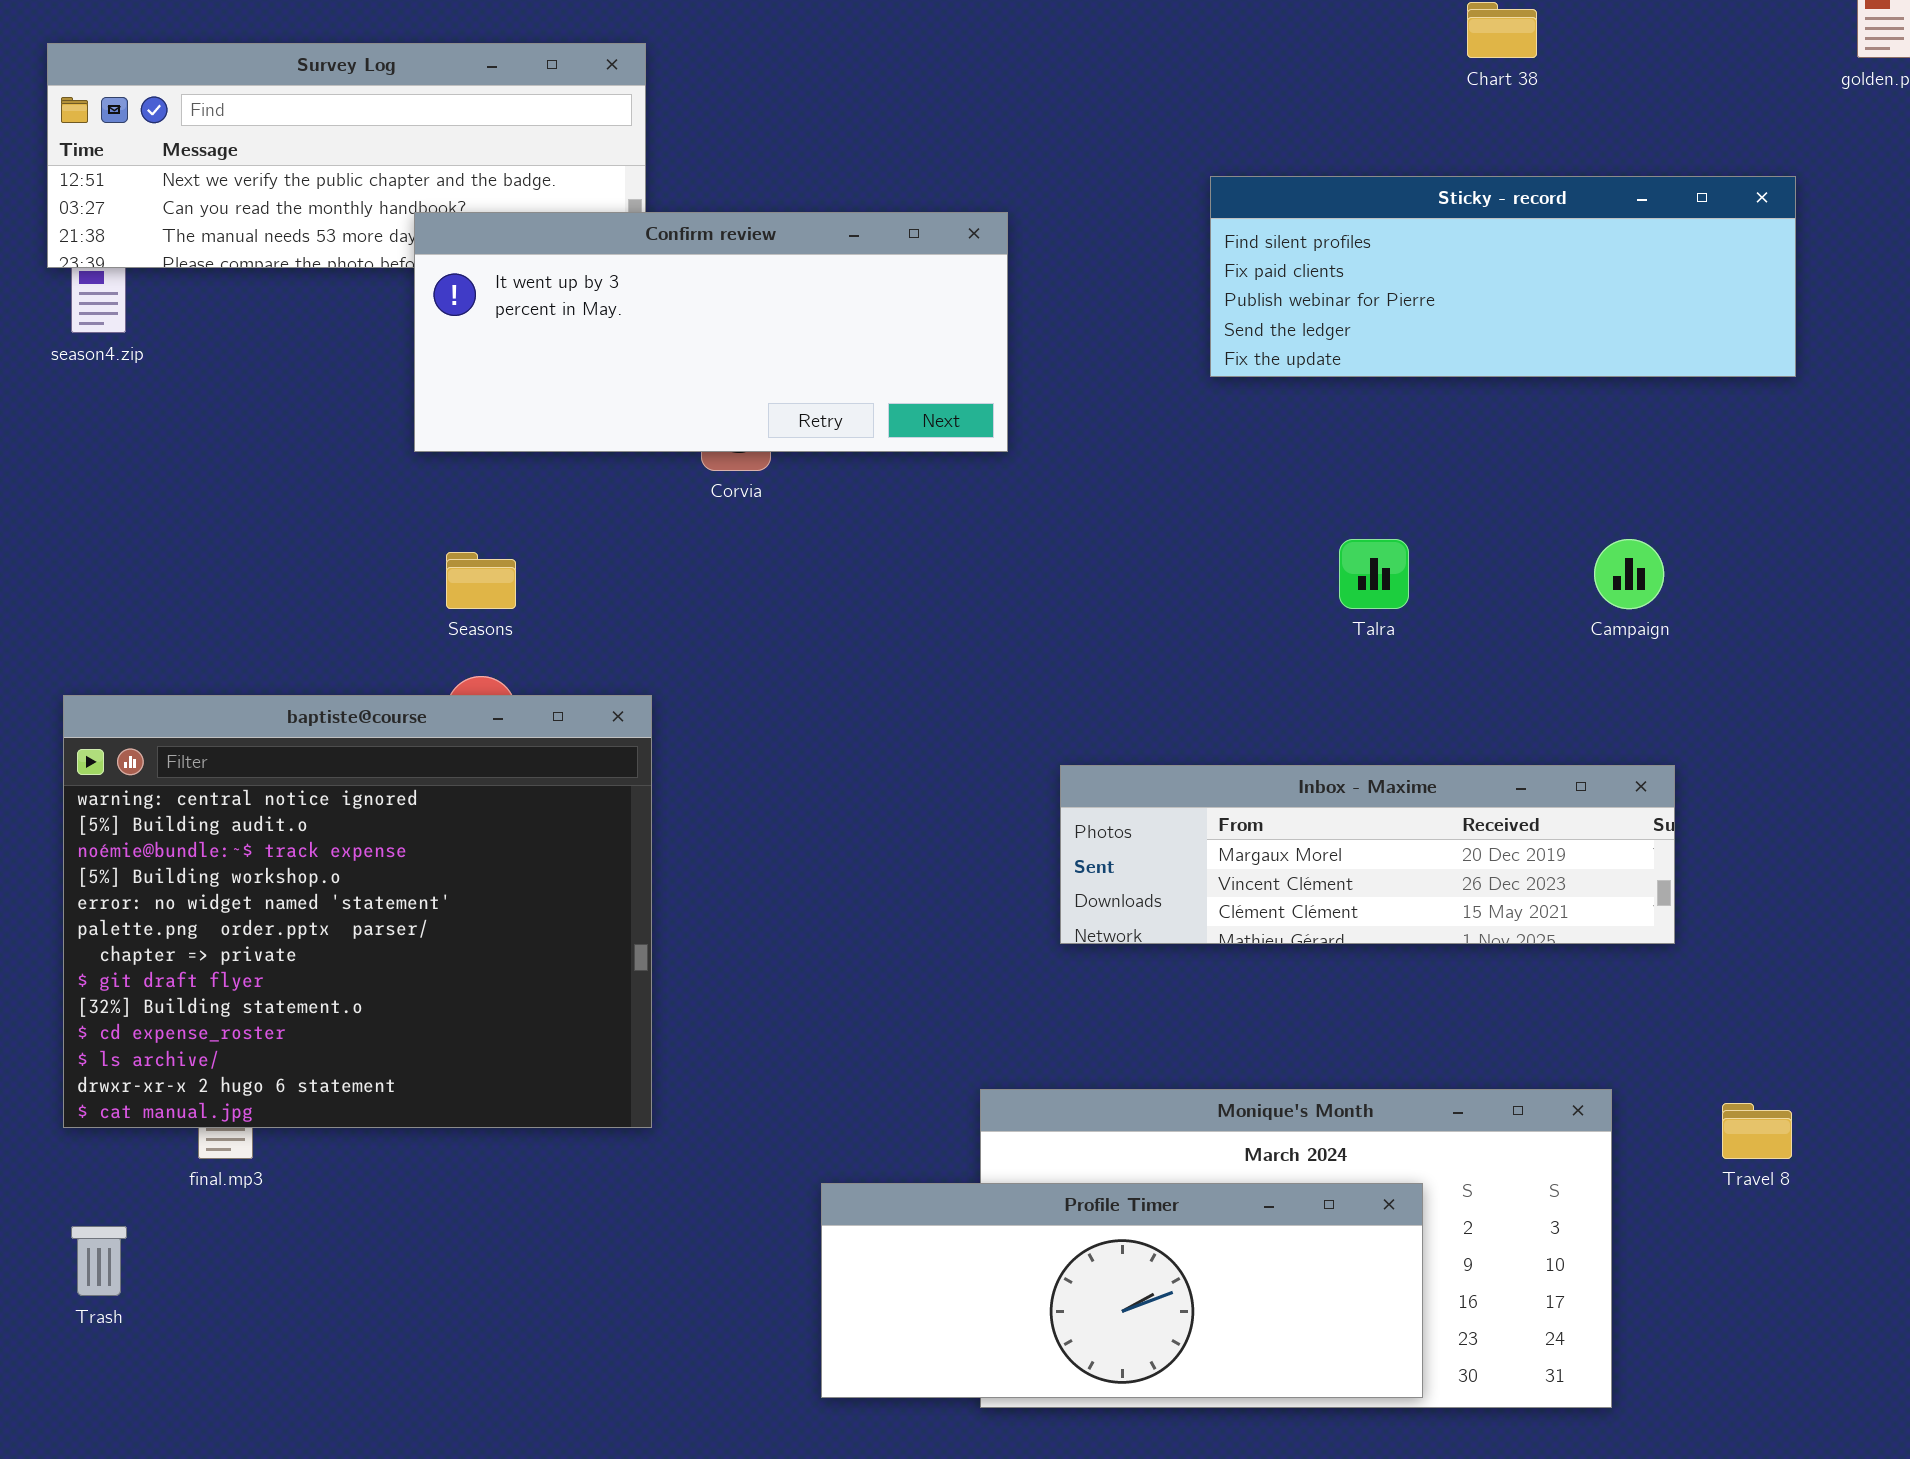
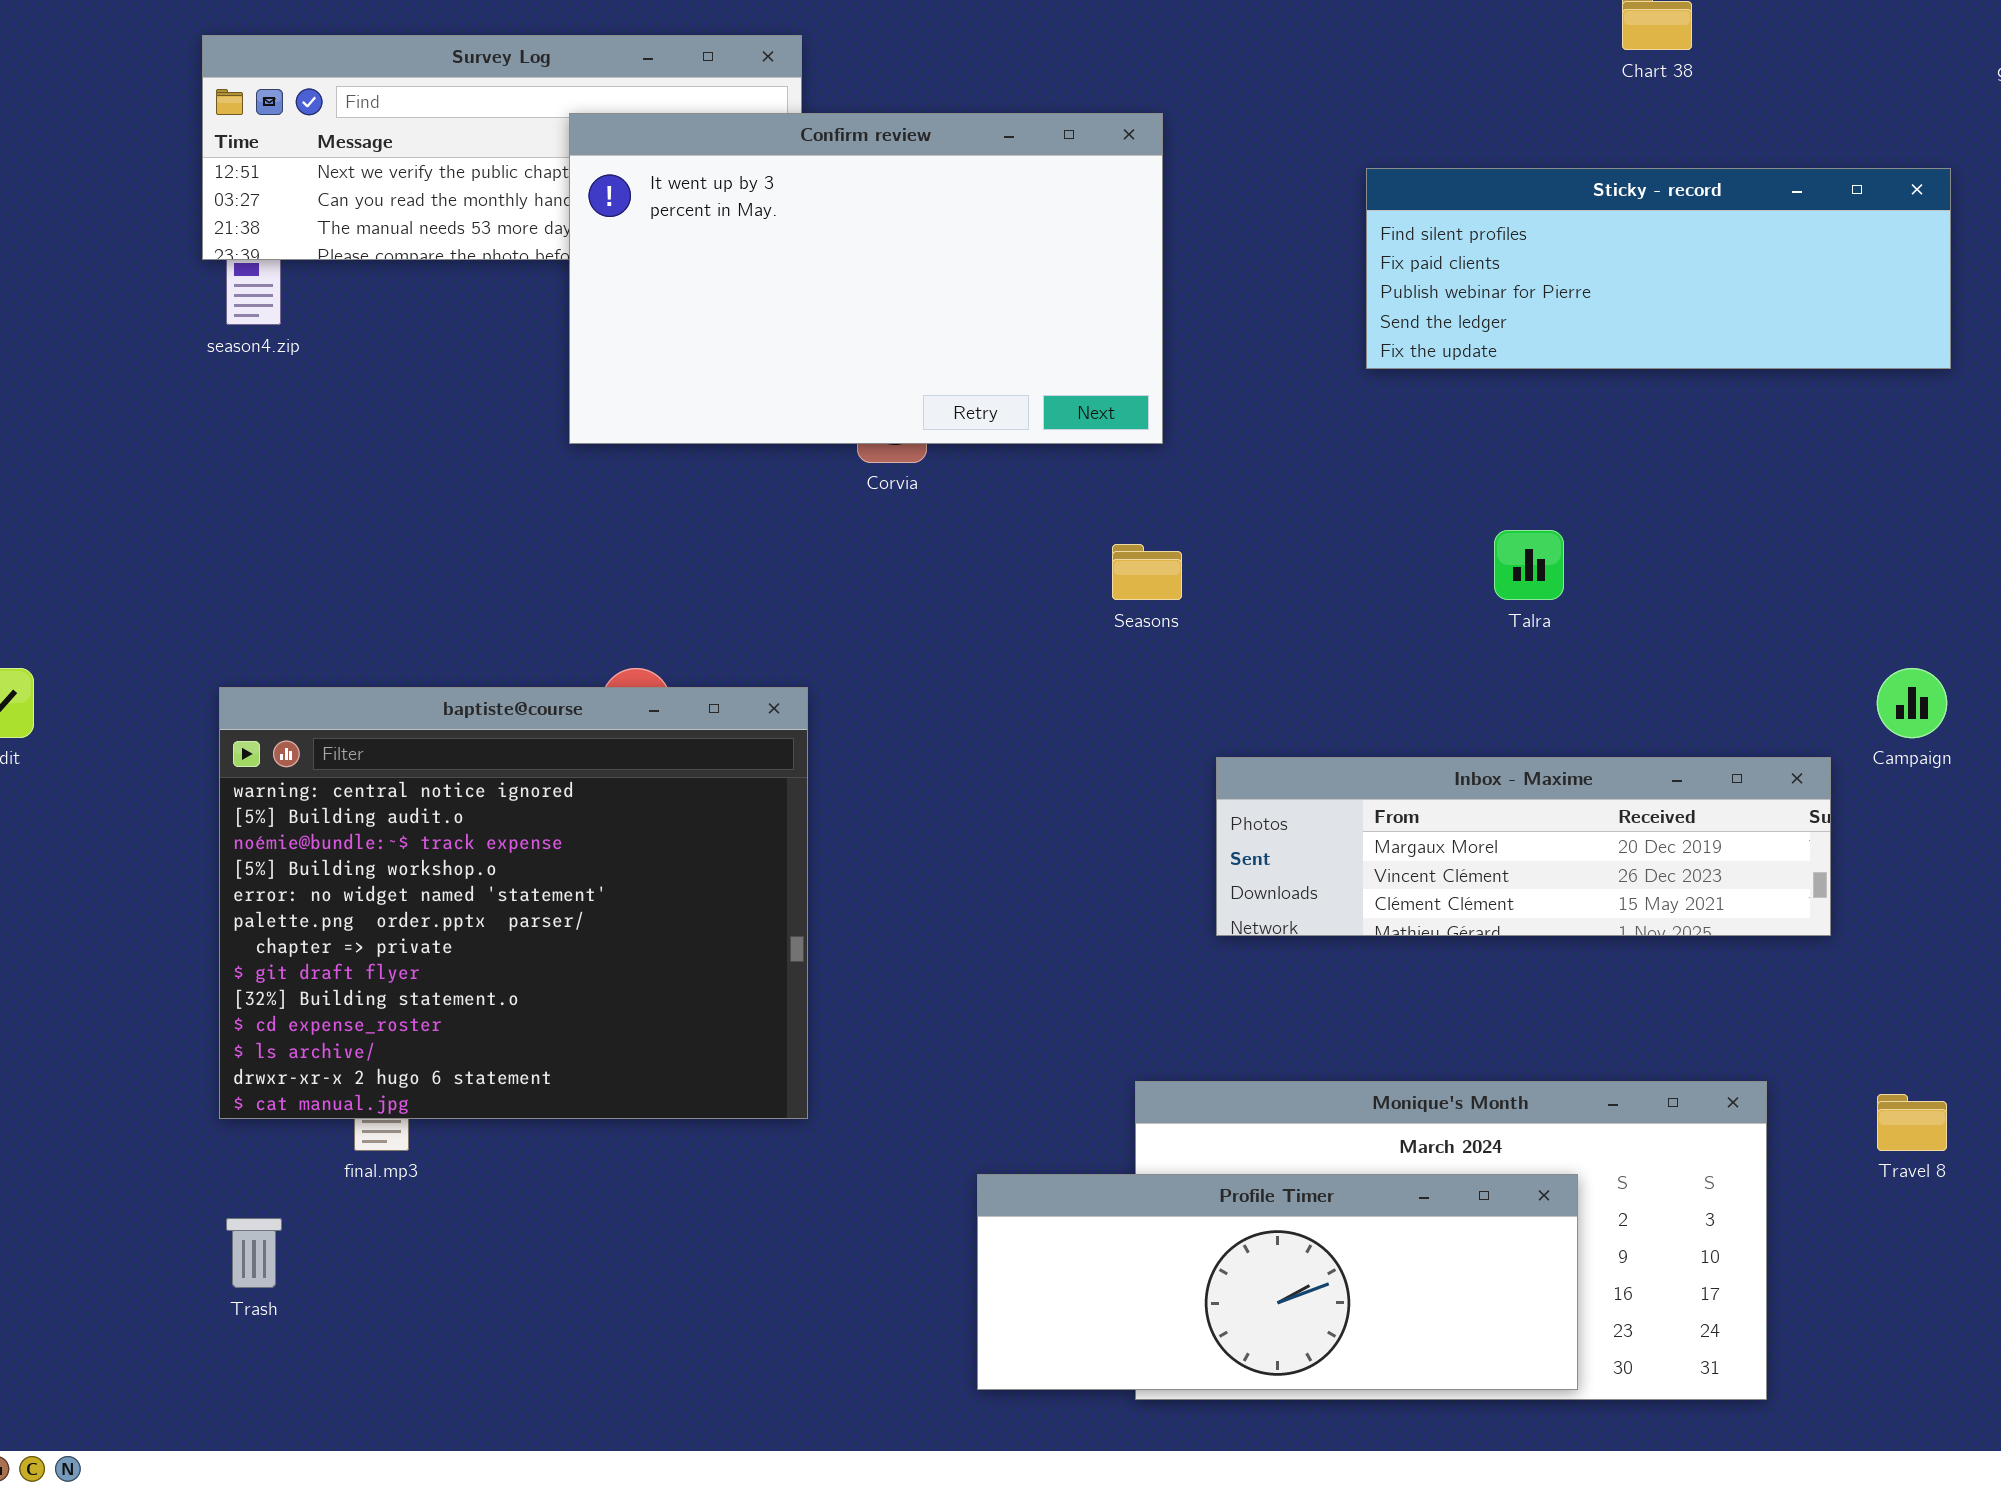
Confirm review: [414,212,1008,452] -> [569,113,1163,444], resized
Campaign: [1594,539,1664,609] -> [1877,668,1947,738], moved
Seasons: [446,552,516,609] -> [1112,544,1182,600], moved

